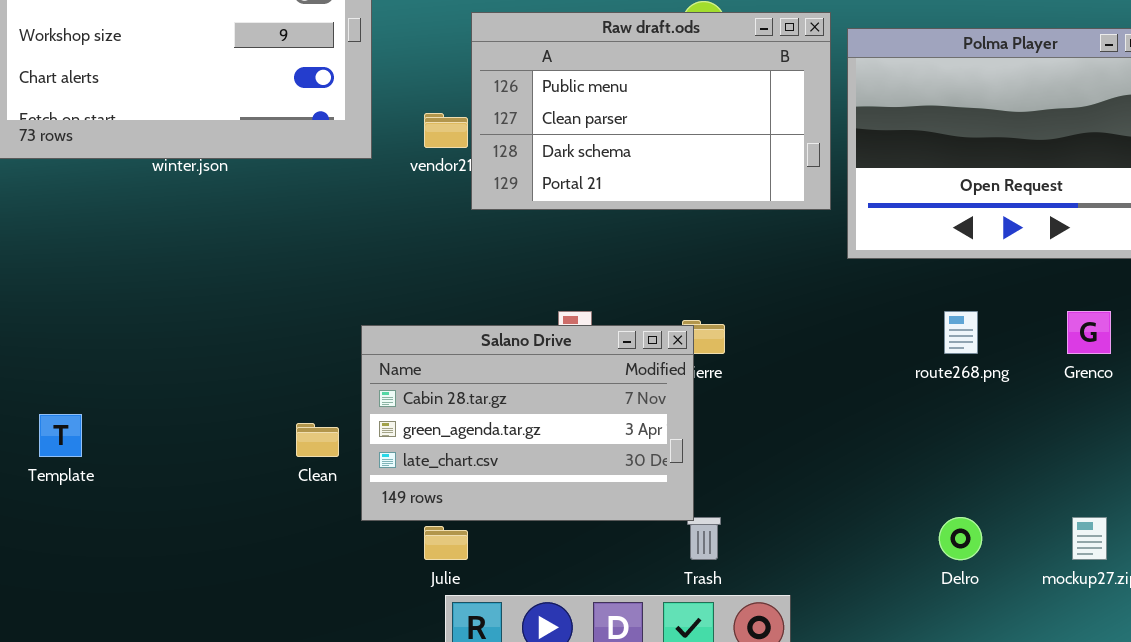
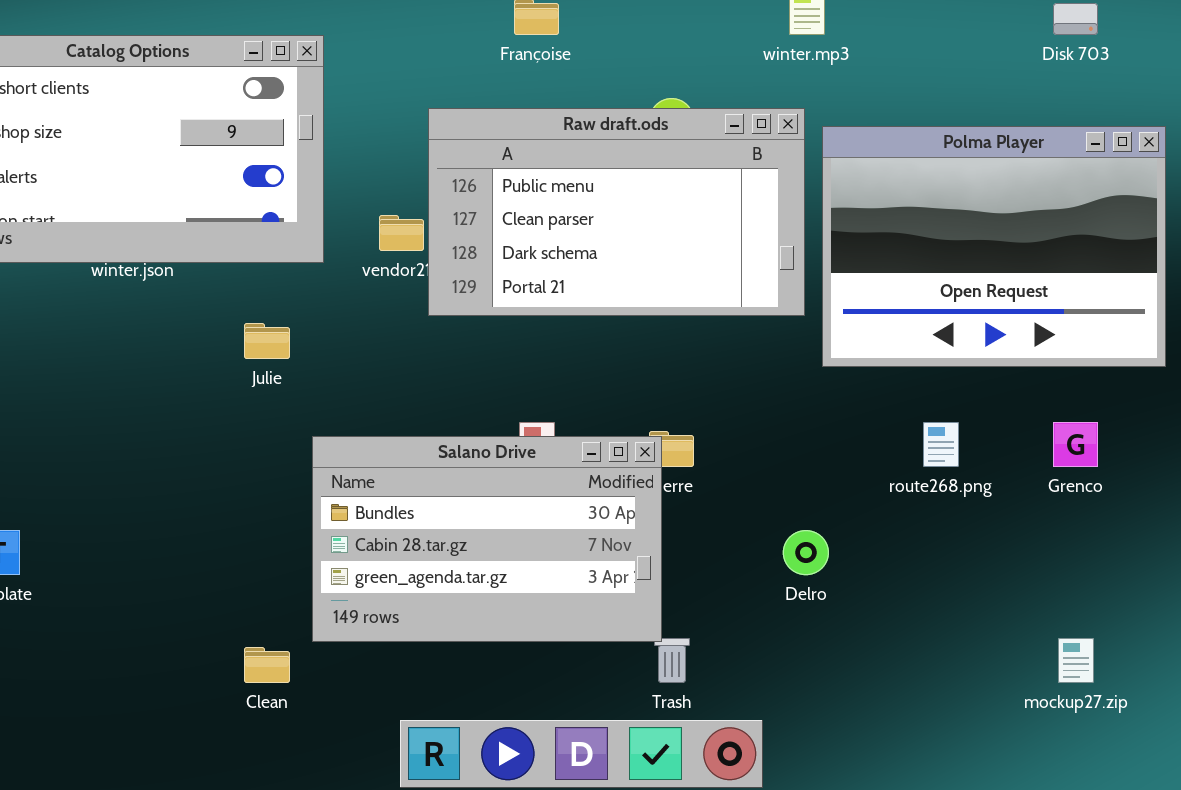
Salano Drive: [361,325,694,521] -> [312,436,662,642], scrolled up 1 row
Clean: [296,423,339,457] -> [244,647,290,683], moved
Delro: [939,517,982,560] -> [783,530,829,575], moved
Julie: [424,526,468,560] -> [244,323,290,359], moved

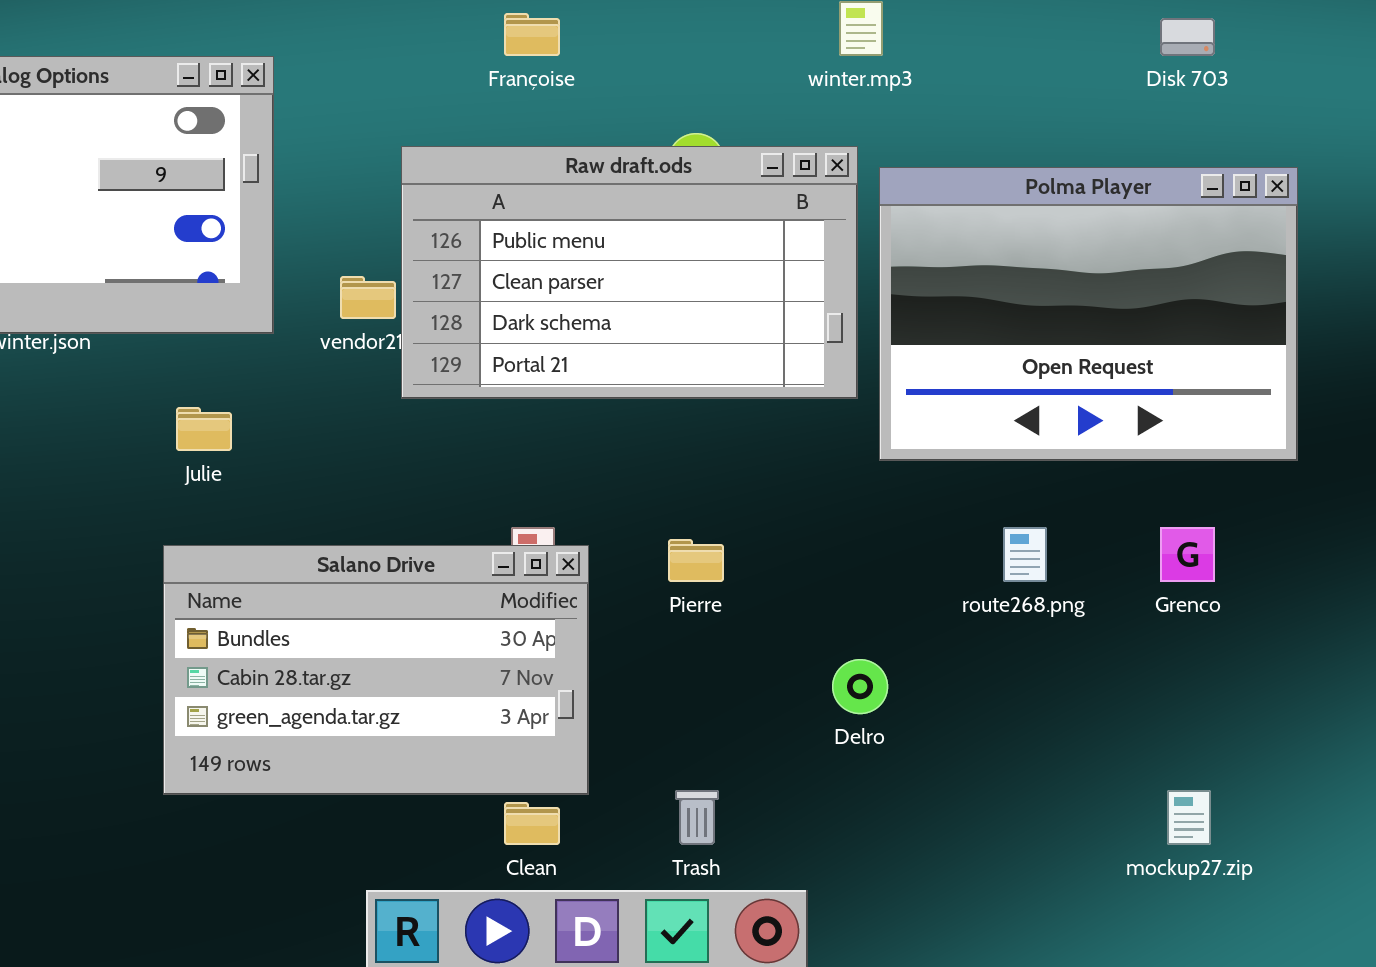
Salano Drive: [312,436,662,642] -> [163,545,589,795], moved
Clean: [244,647,290,683] -> [504,802,560,845], moved

